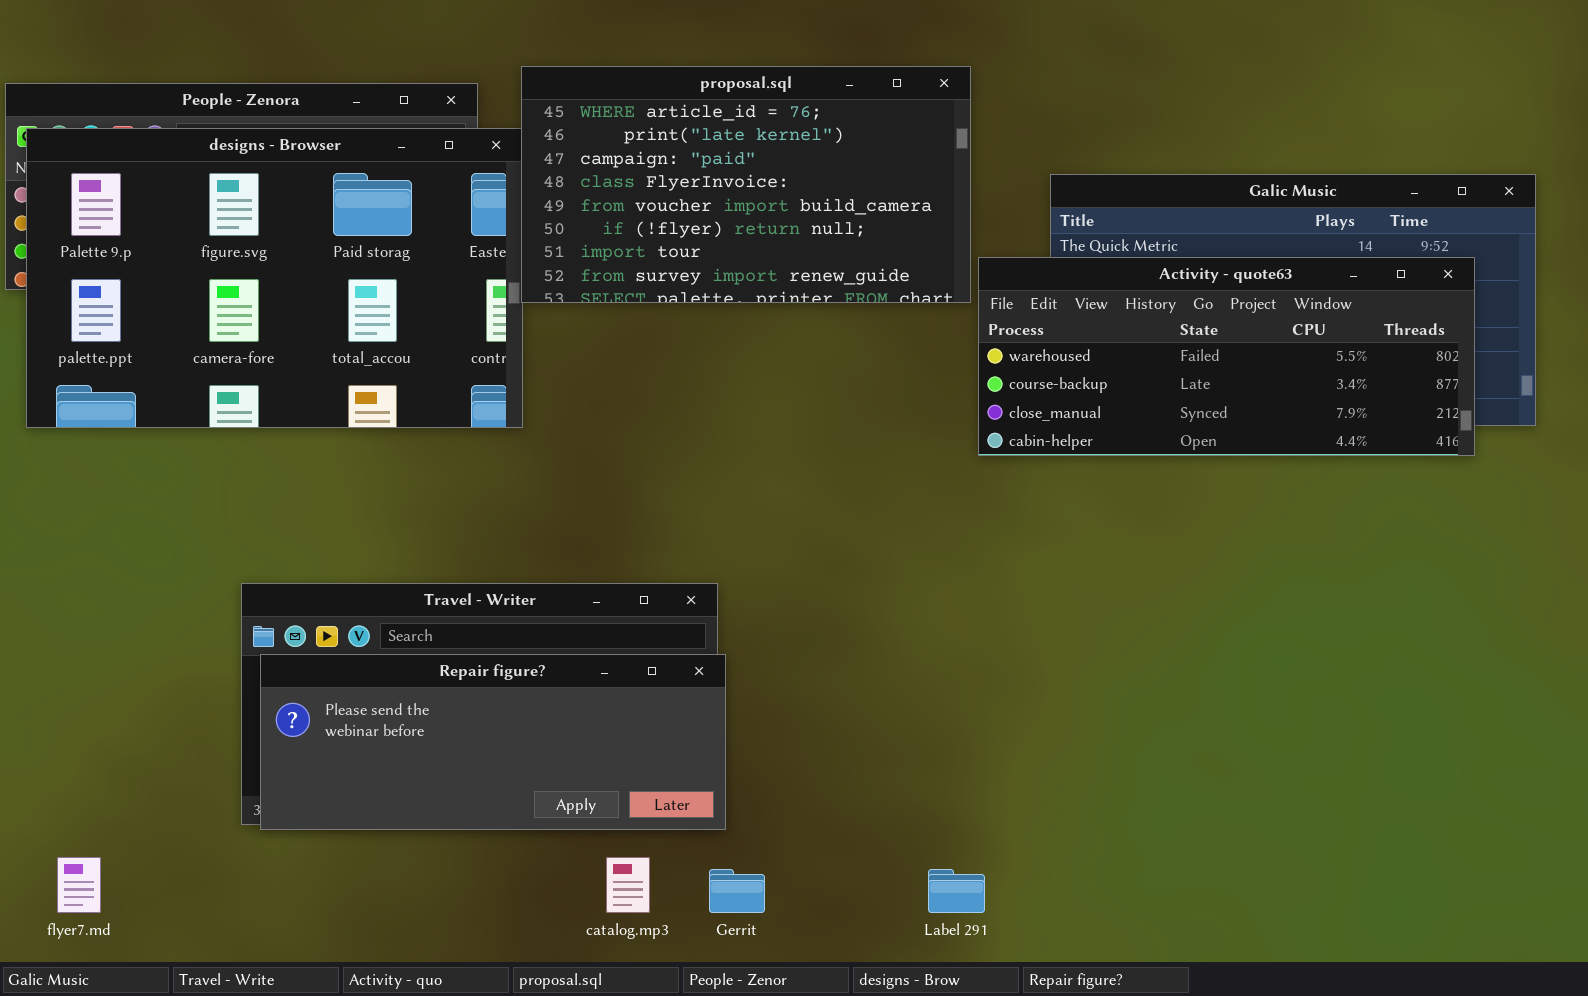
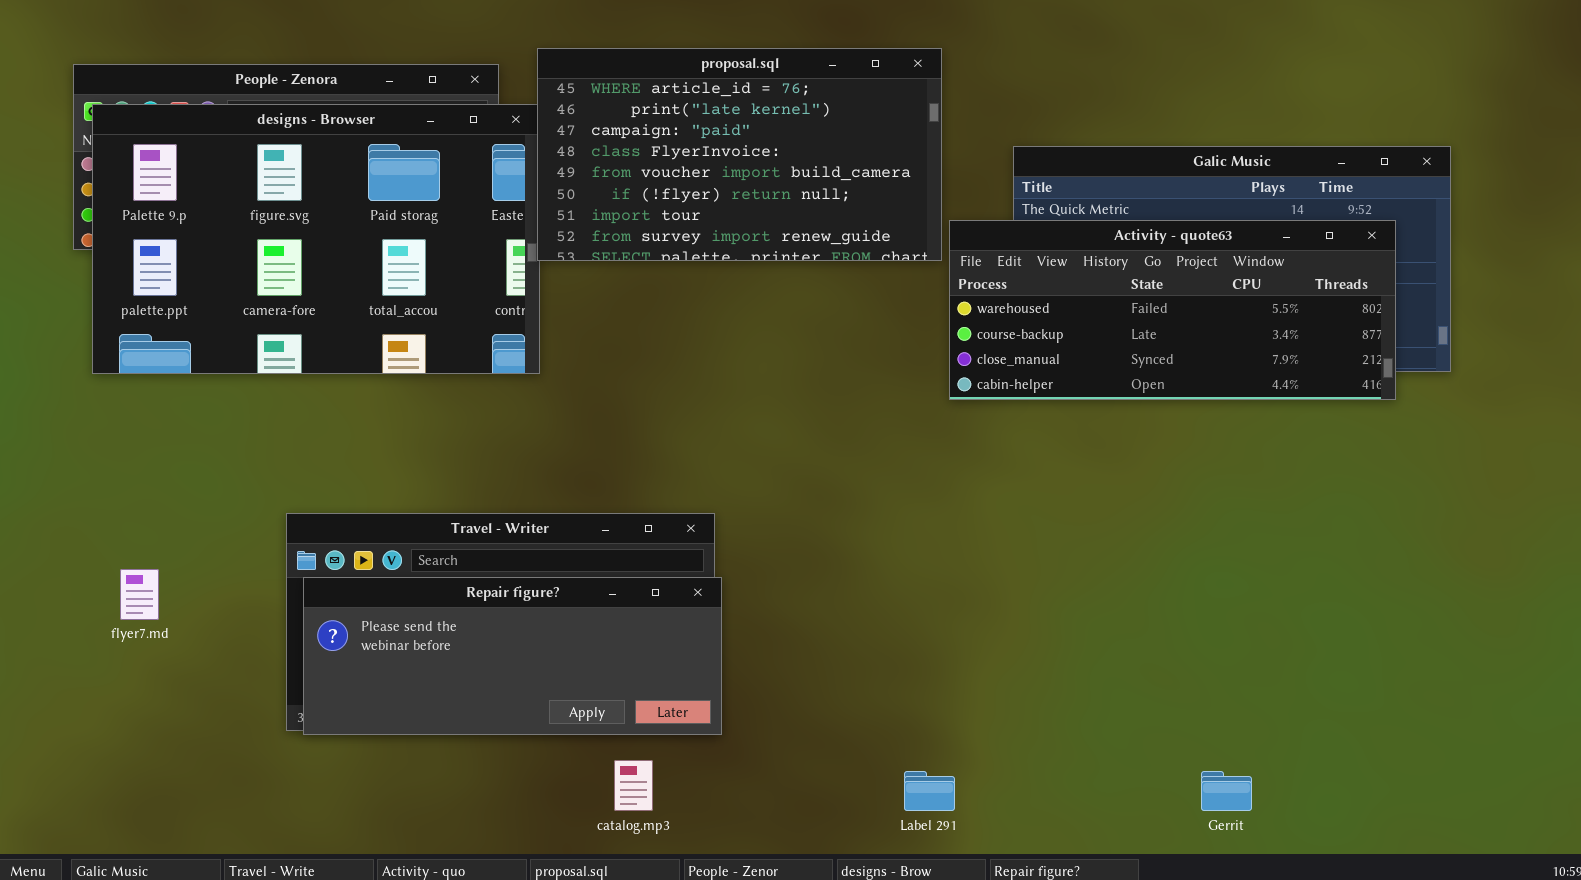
flyer7.md: [57,857,101,913] -> [120,569,159,620], moved
Gerrit: [709,869,765,913] -> [1201,771,1252,811], moved

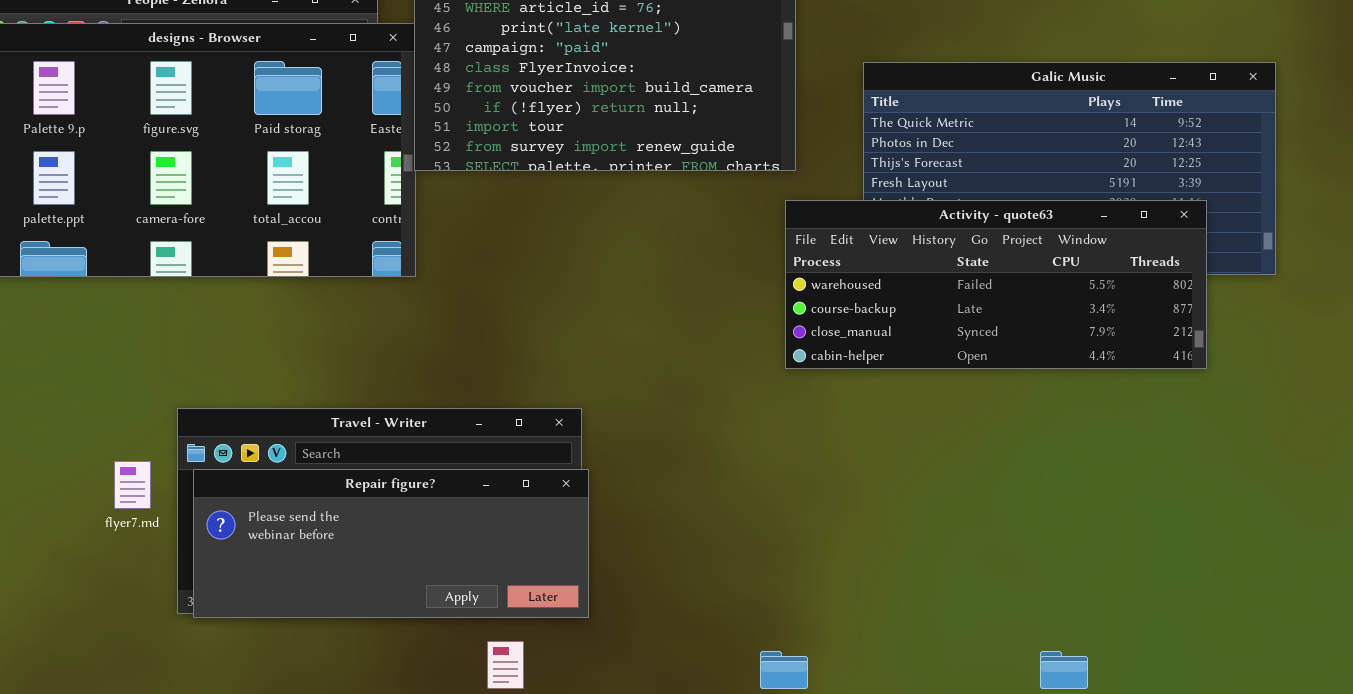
Activity - quote63: [949,220,1396,400] -> [785,200,1207,369], moved
flyer7.md: [120,569,159,620] -> [114,461,151,509], moved

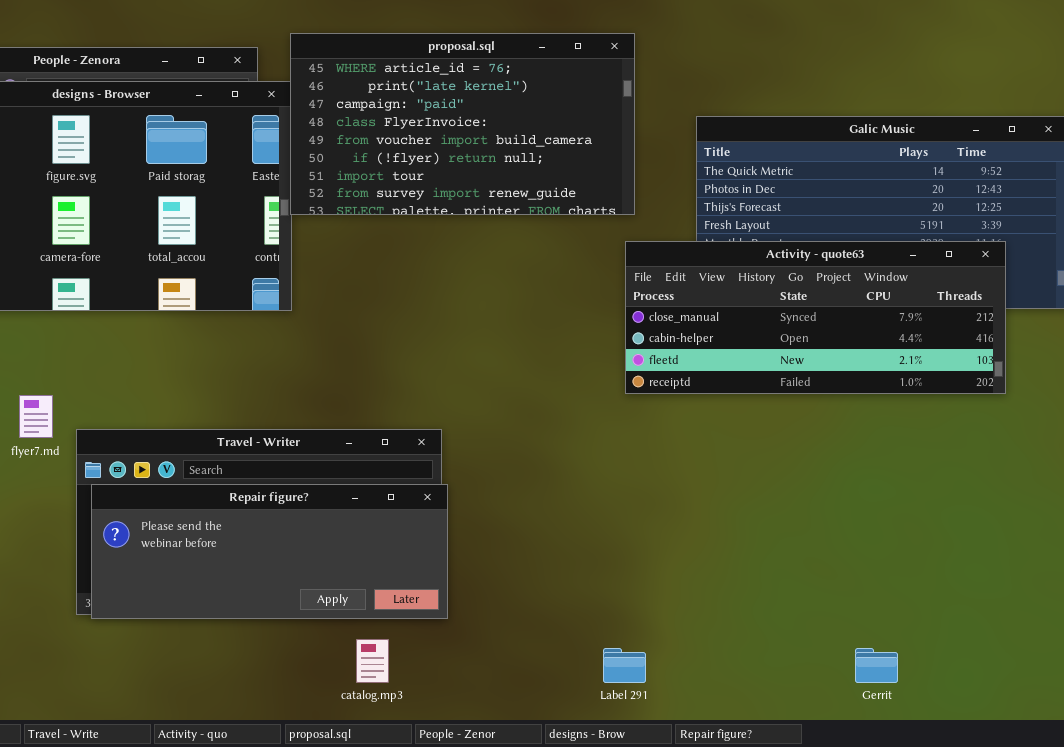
Activity - quote63: [785,200,1207,369] -> [625,241,1006,394], scrolled down 2 rows
flyer7.md: [114,461,151,509] -> [19,395,53,438], moved

